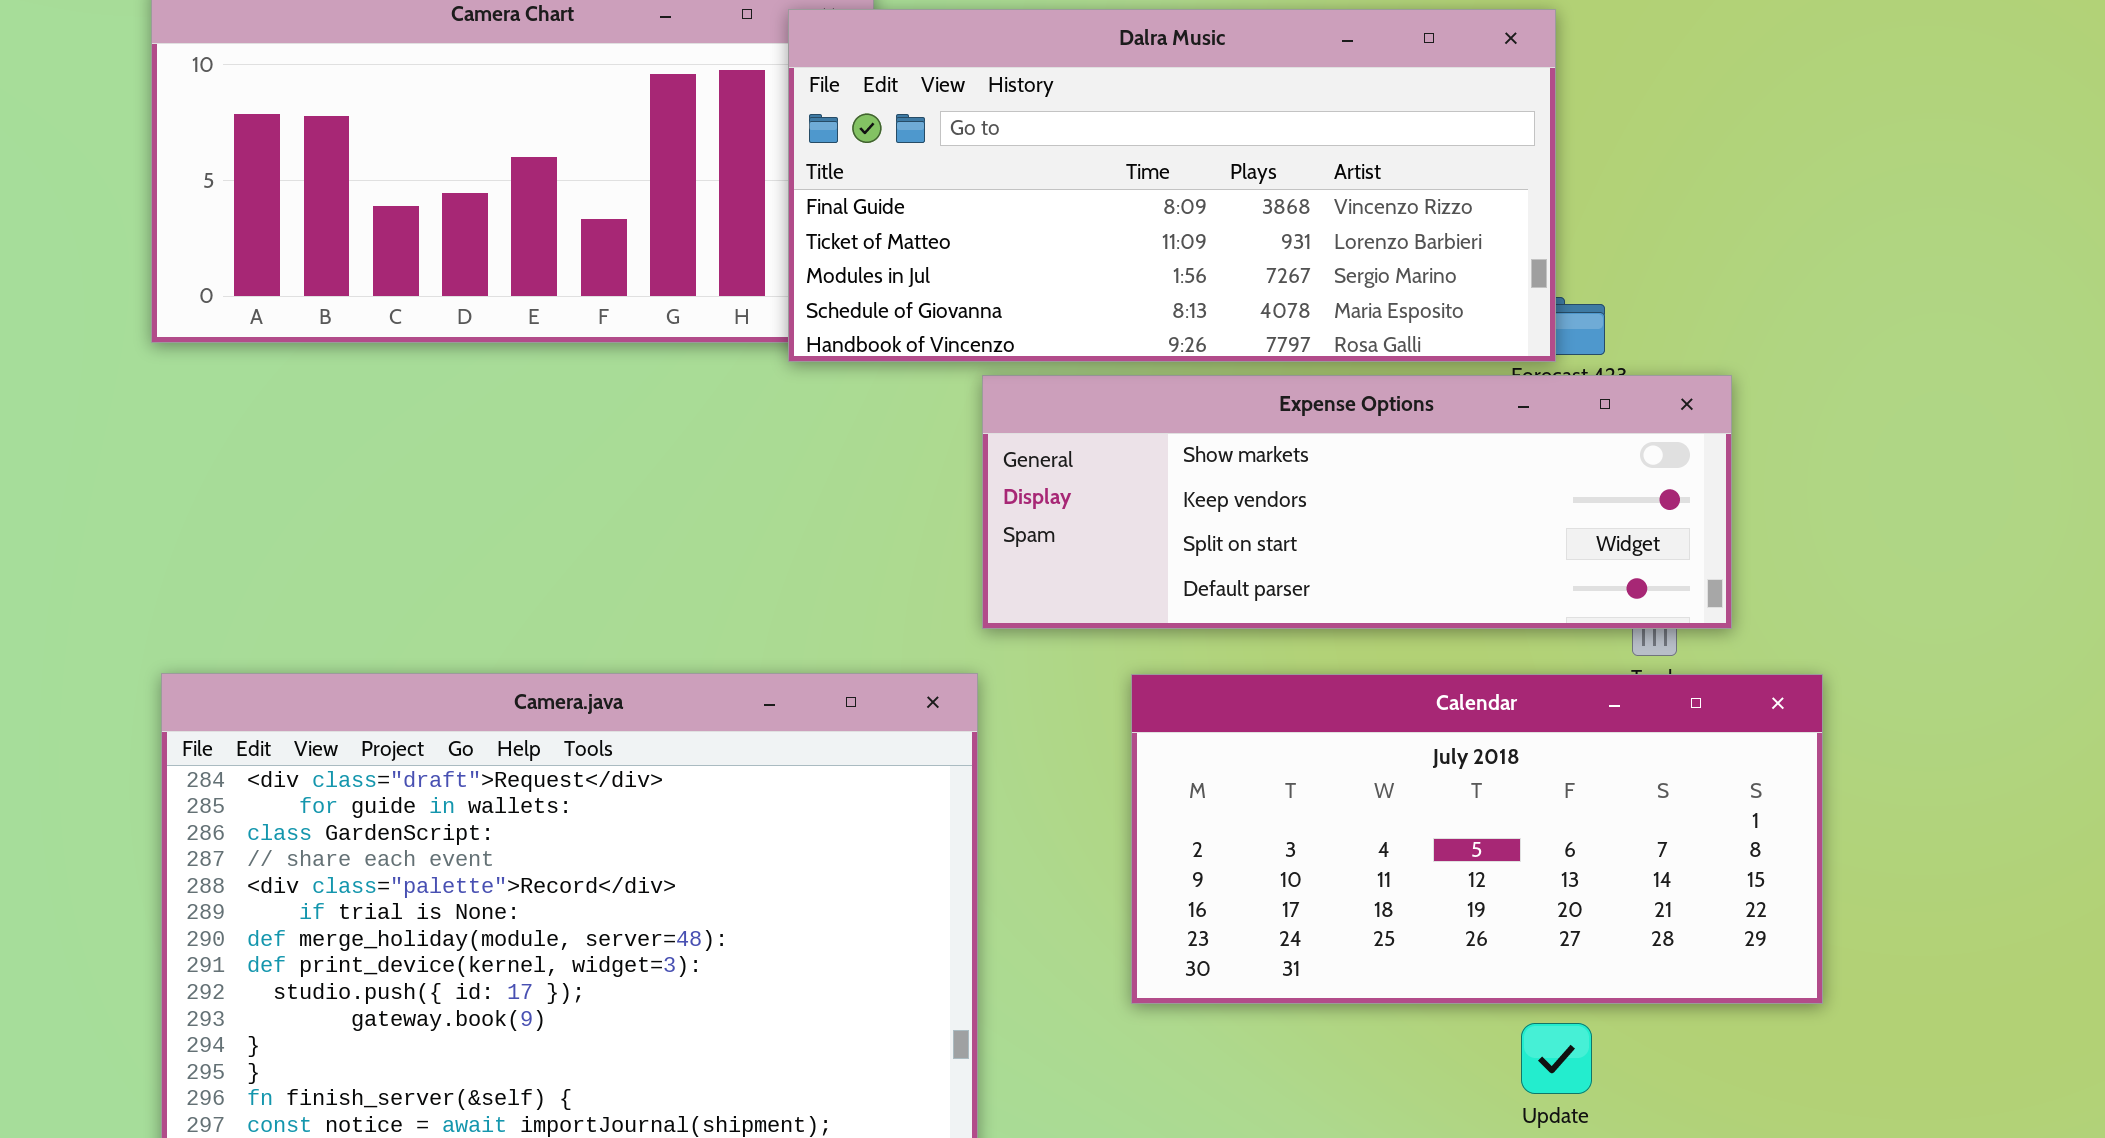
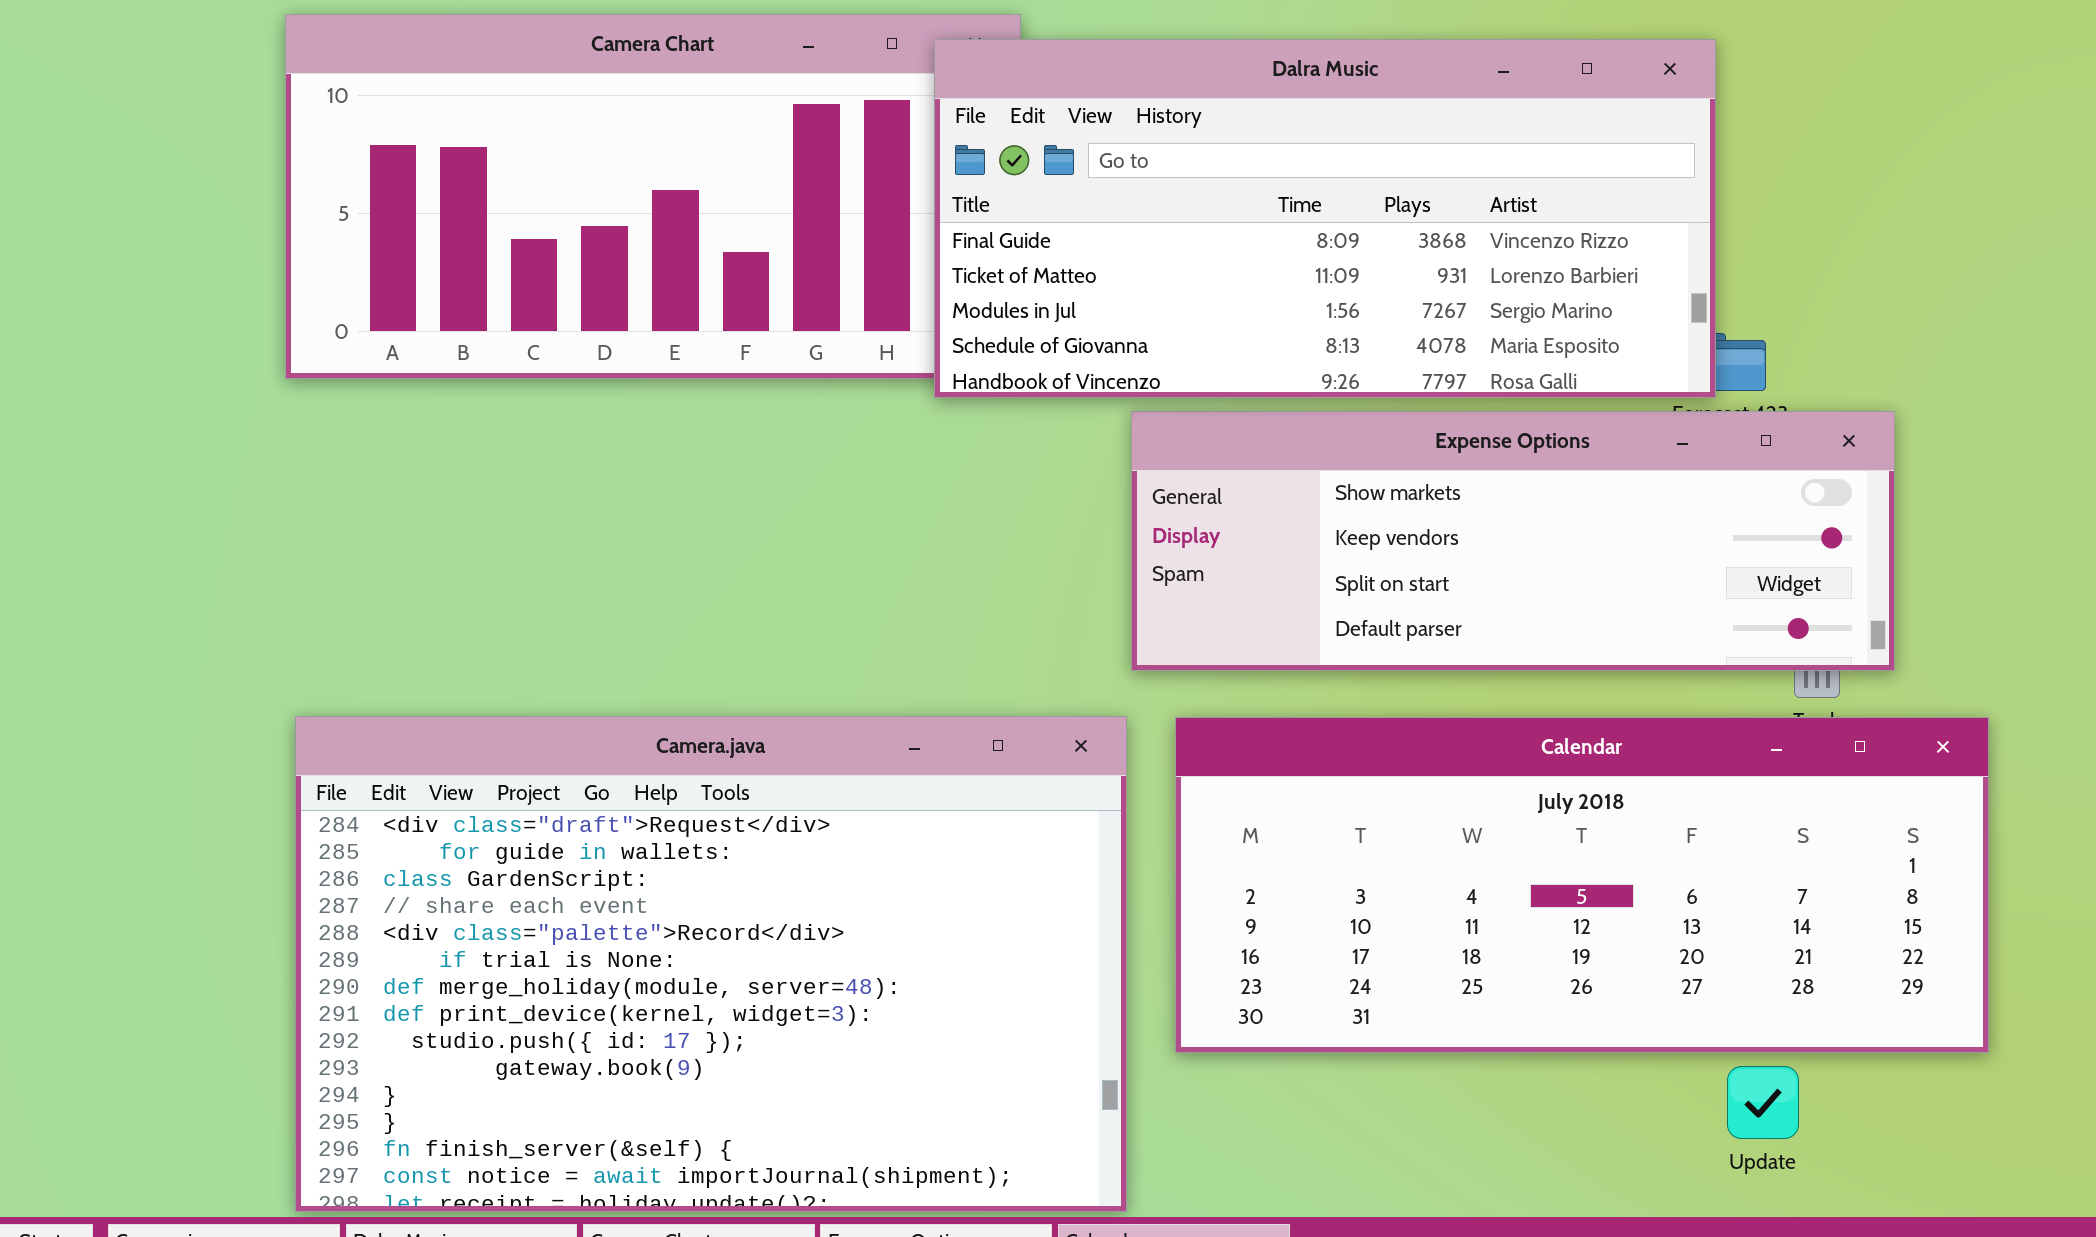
Calendar: [1131,674,1823,1004] -> [1175,717,1989,1053], resized
Update: [1521,1023,1592,1094] -> [1727,1066,1799,1139], moved

